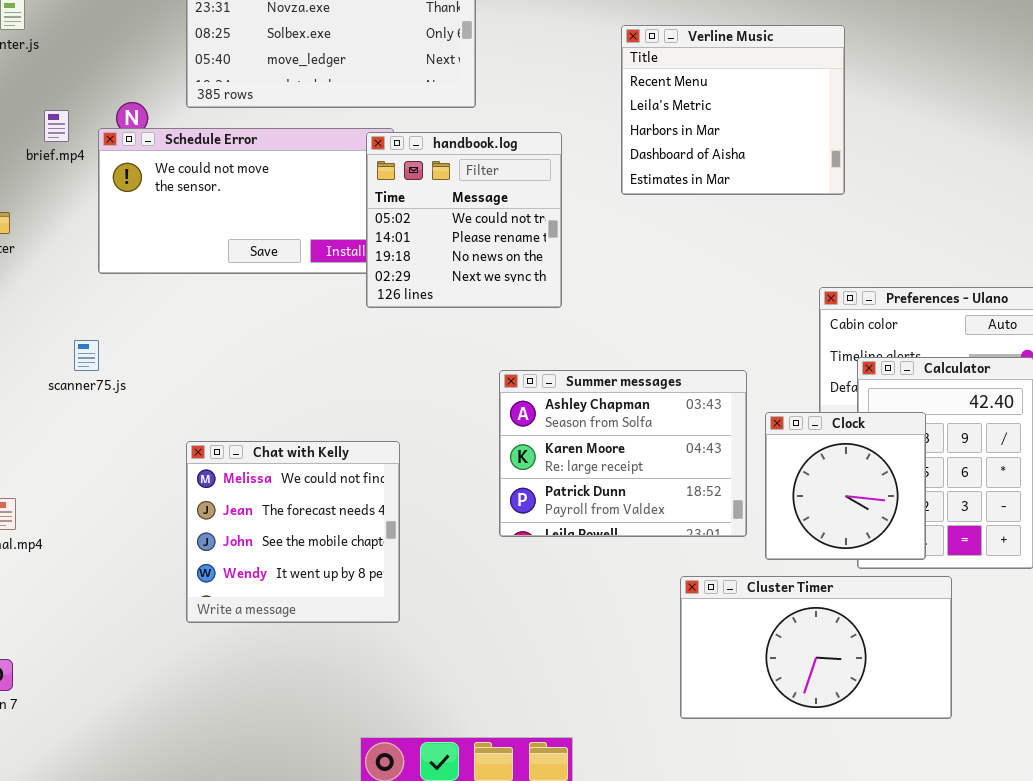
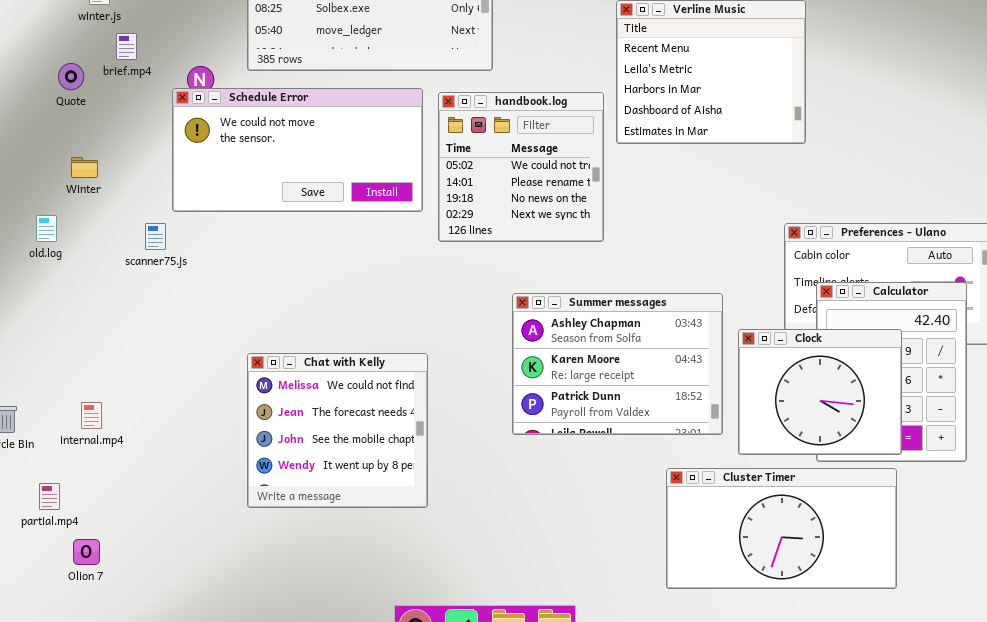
brief.mp4: [44,110,69,142] -> [116,33,137,60], moved
handbook.log: [366,132,562,308] -> [438,92,604,242], moved
scanner75.js: [74,340,99,371] -> [145,223,166,250], moved
Clock: [765,412,926,560] -> [738,329,902,455], resized

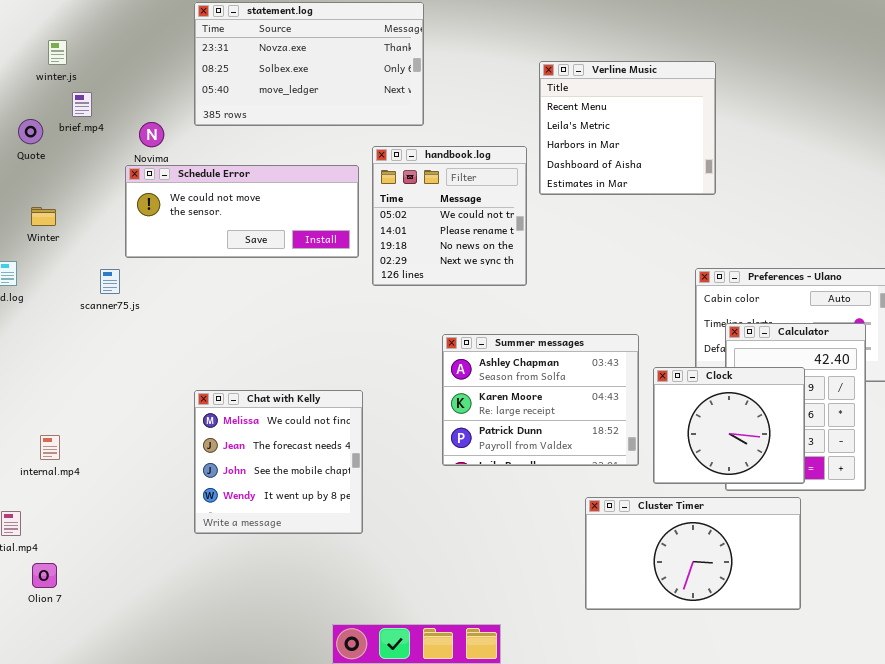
Schedule Error: [172,88,423,212] -> [125,165,359,258], resized

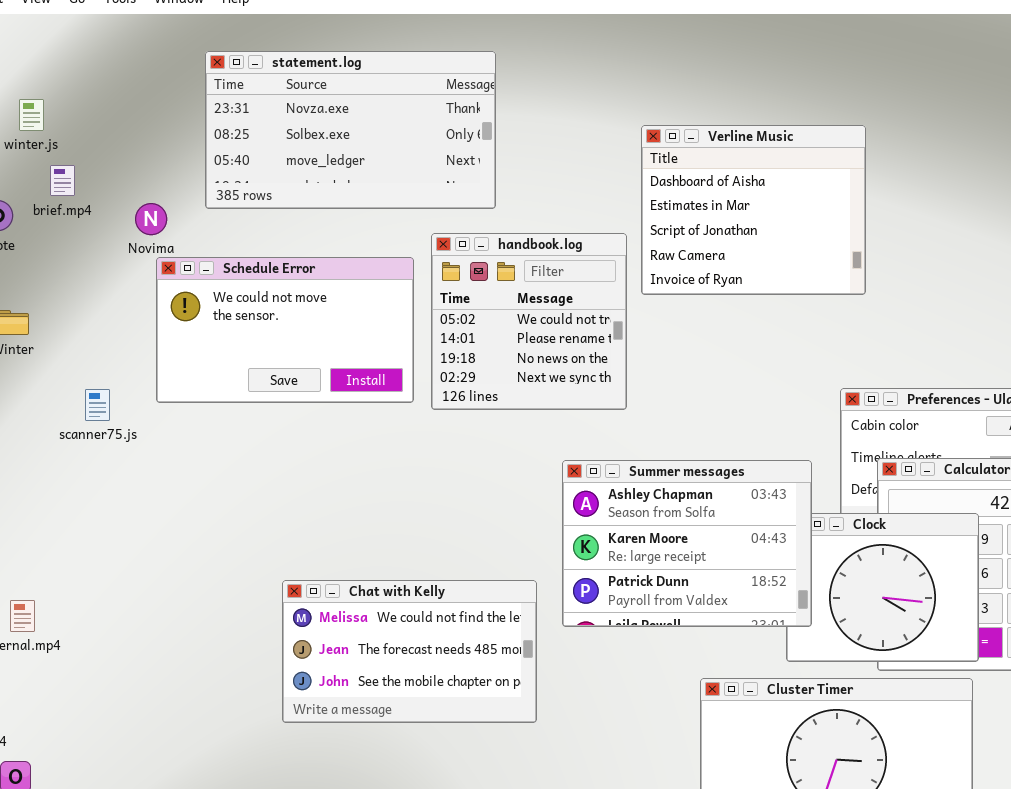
Verline Music: [539,61,716,195] -> [641,125,866,295], scrolled down 3 rows
Schedule Error: [125,165,359,258] -> [156,257,414,403], resized
Summer messages: [442,334,639,466] -> [562,460,812,627], moved
Chat with Kelly: [194,390,363,534] -> [282,580,537,723], moved, resized

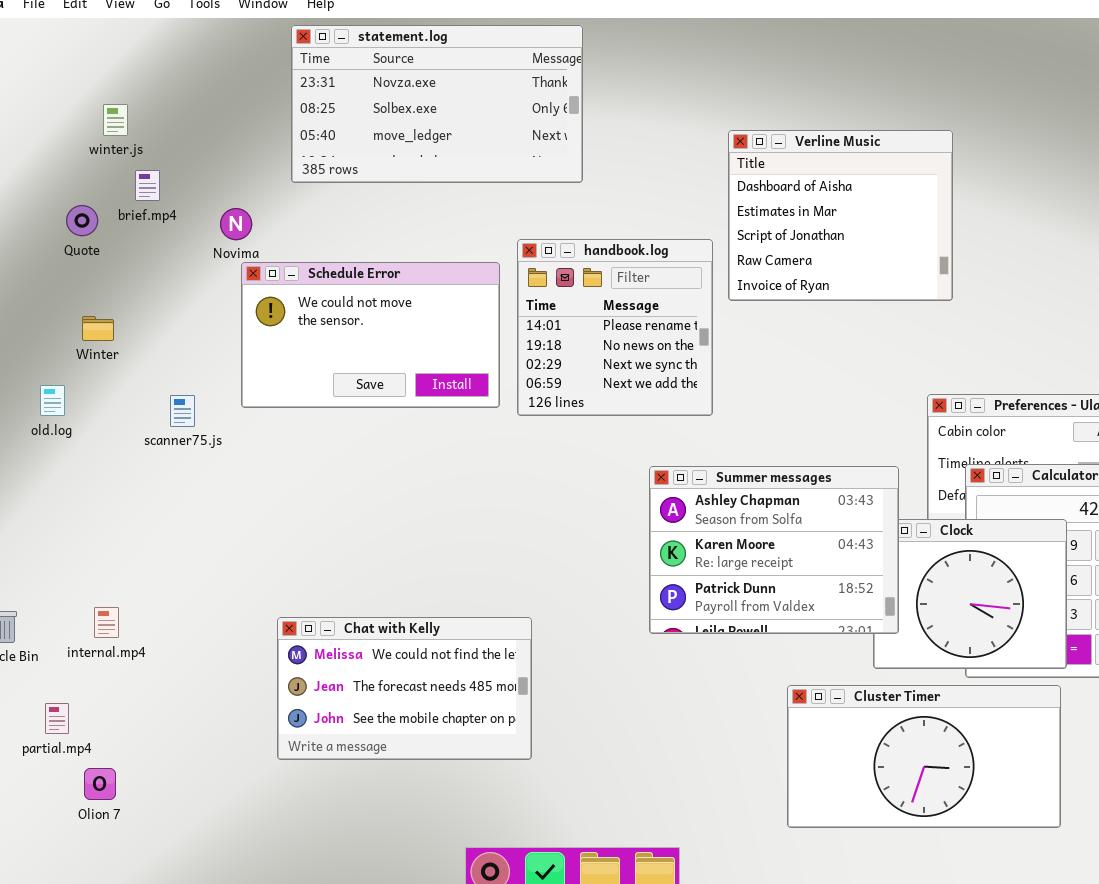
statement.log: [205,51,496,209] -> [291,25,583,183], moved
handbook.log: [431,233,627,410] -> [517,239,713,416], scrolled down 1 row
Chat with Kelly: [282,580,537,723] -> [277,617,532,760], moved

